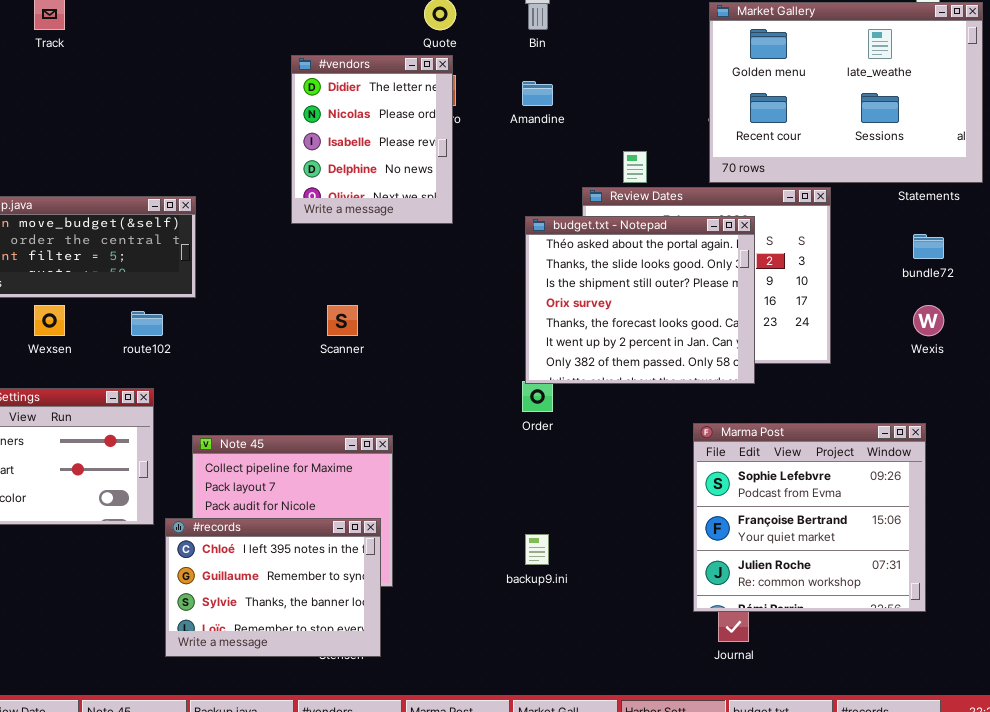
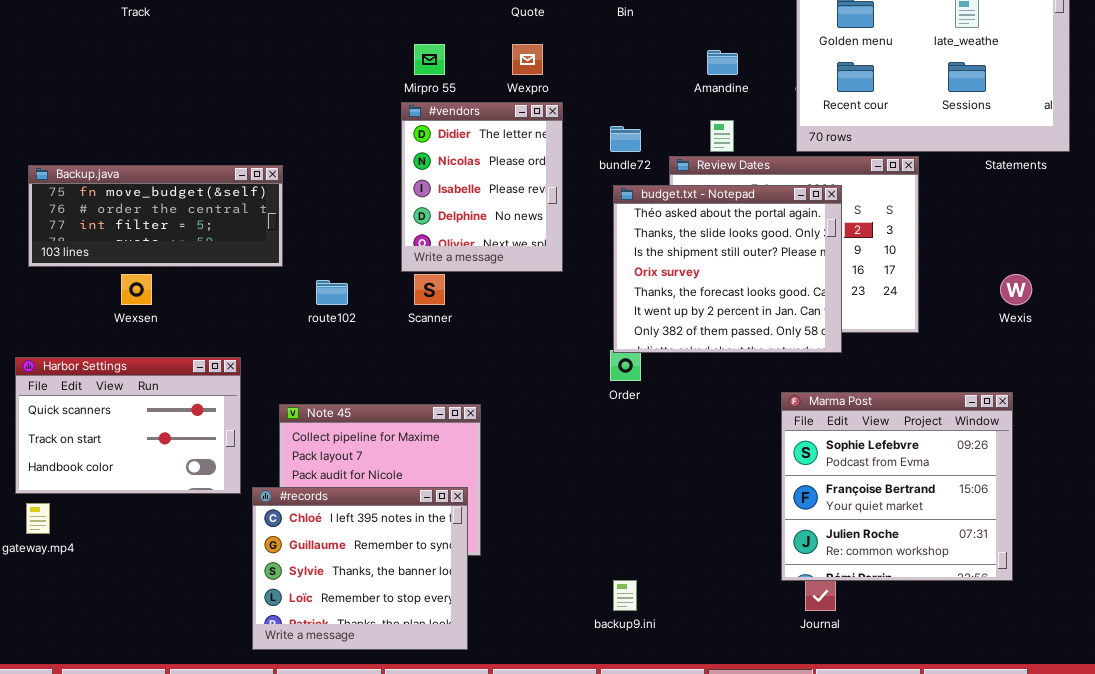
#vendors: [291,55,453,224] -> [401,102,563,272], moved
Amandine: [522,81,553,106] -> [707,50,738,75], moved
bundle72: [913,234,944,259] -> [610,126,641,152], moved
route102: [131,311,163,336] -> [316,280,348,305], moved
#records: [165,518,381,657] -> [252,487,468,650], resized
backup9.ini: [525,534,549,565] -> [613,580,637,611], moved

